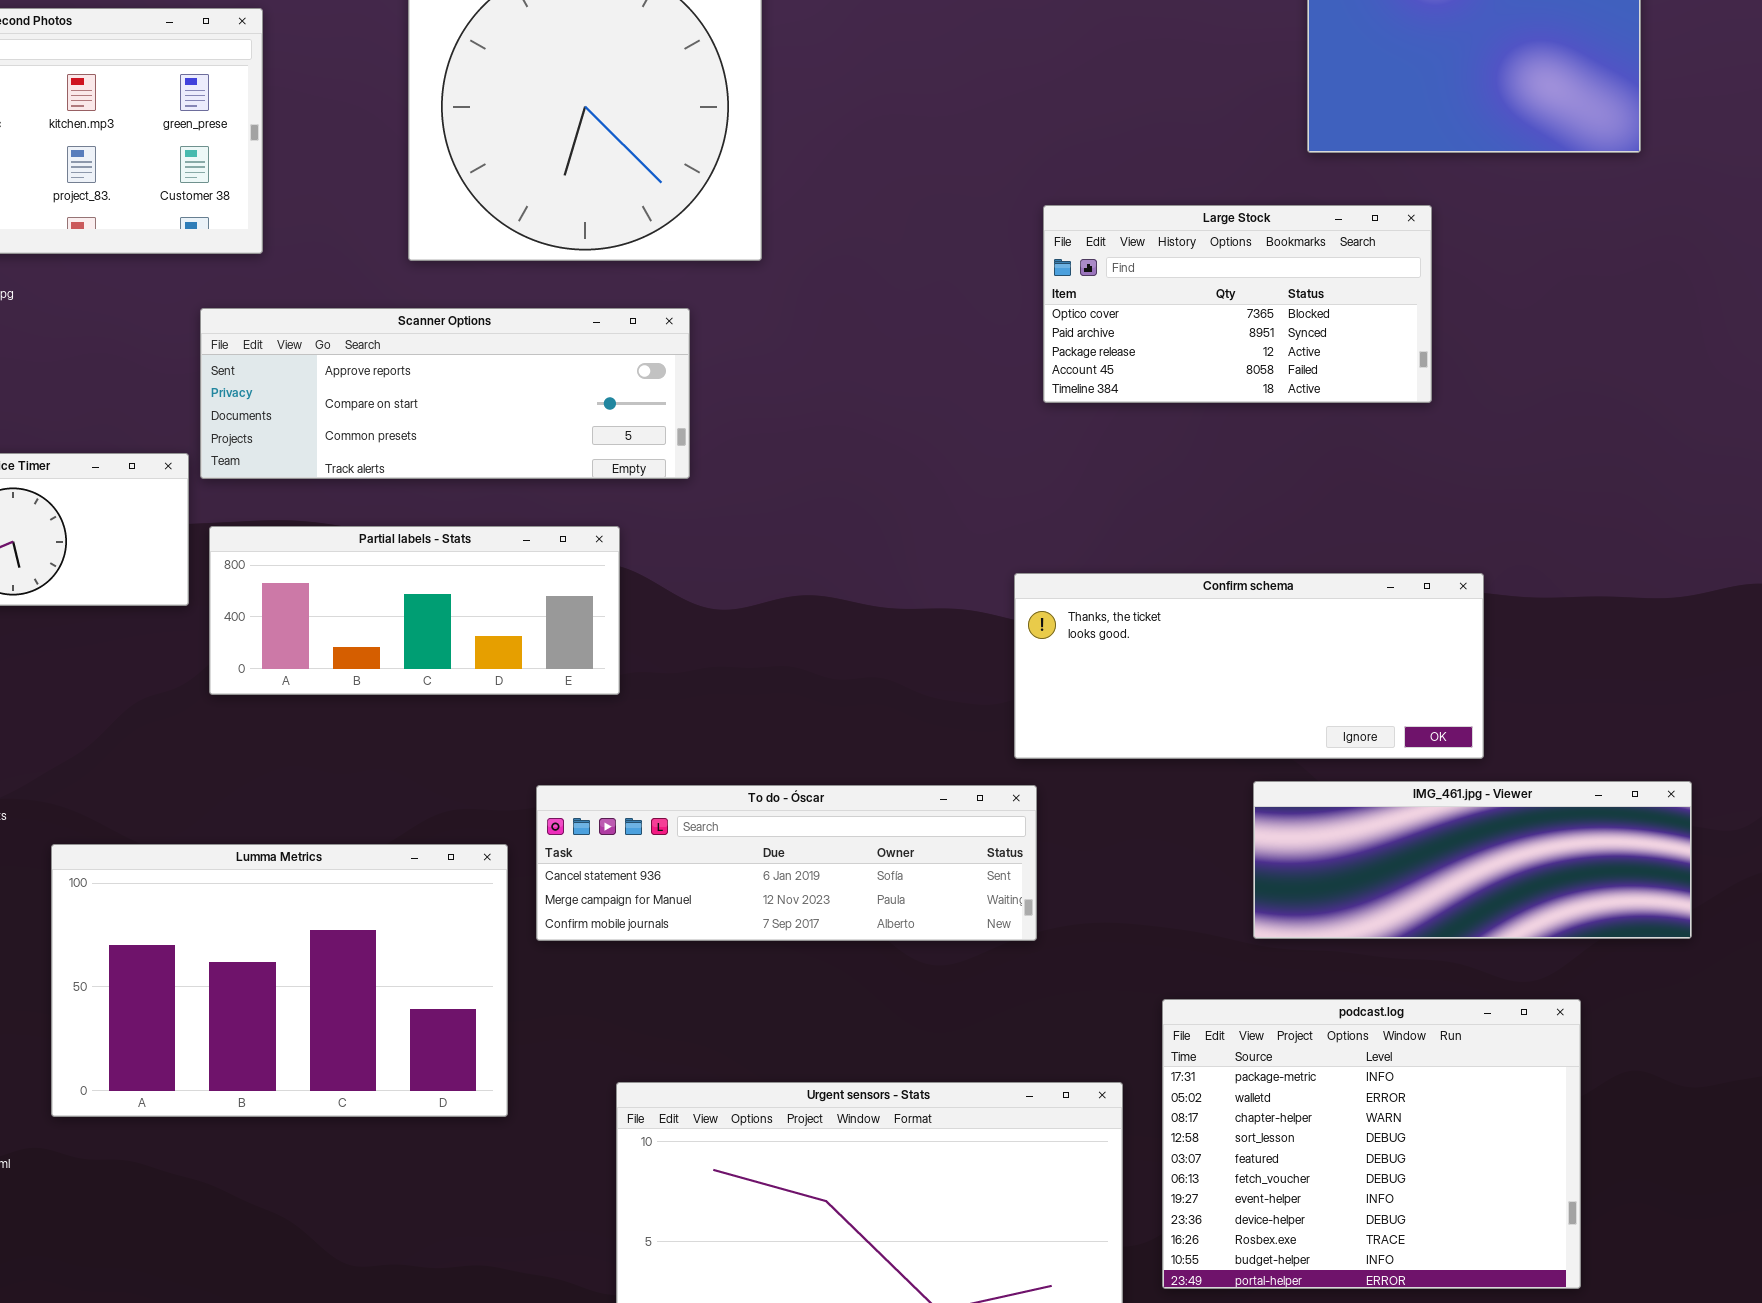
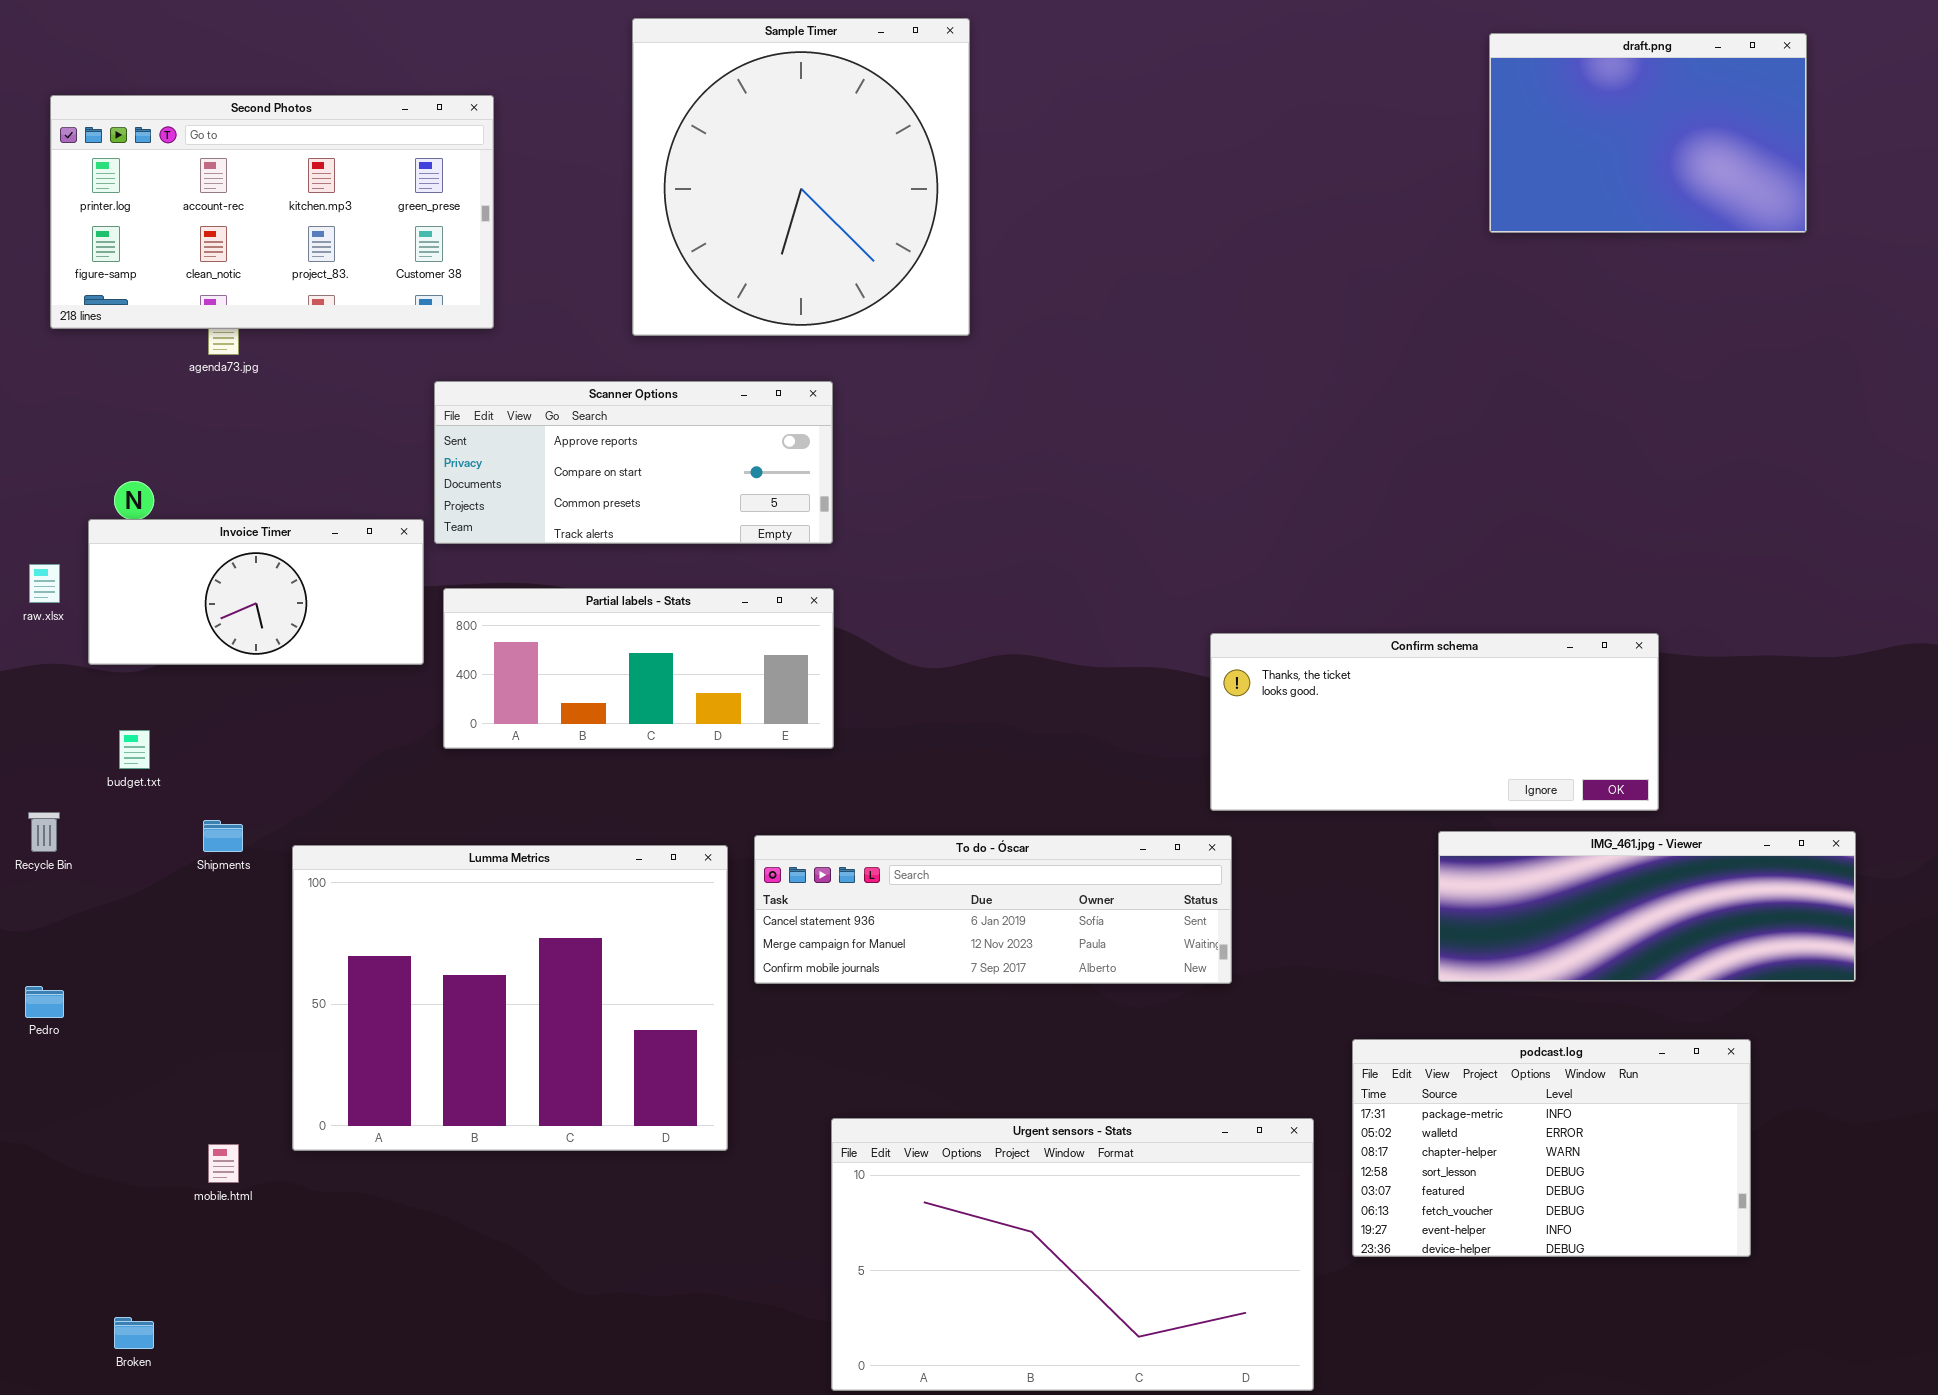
Large Stock: [1043,205,1432,403] -> none, closed
Scanner Options: [200,308,690,479] -> [434,381,833,544], resized
Lumma Metrics: [51,844,508,1117] -> [292,845,728,1151], resized
podcast.log: [1162,999,1581,1289] -> [1352,1039,1751,1257], resized

